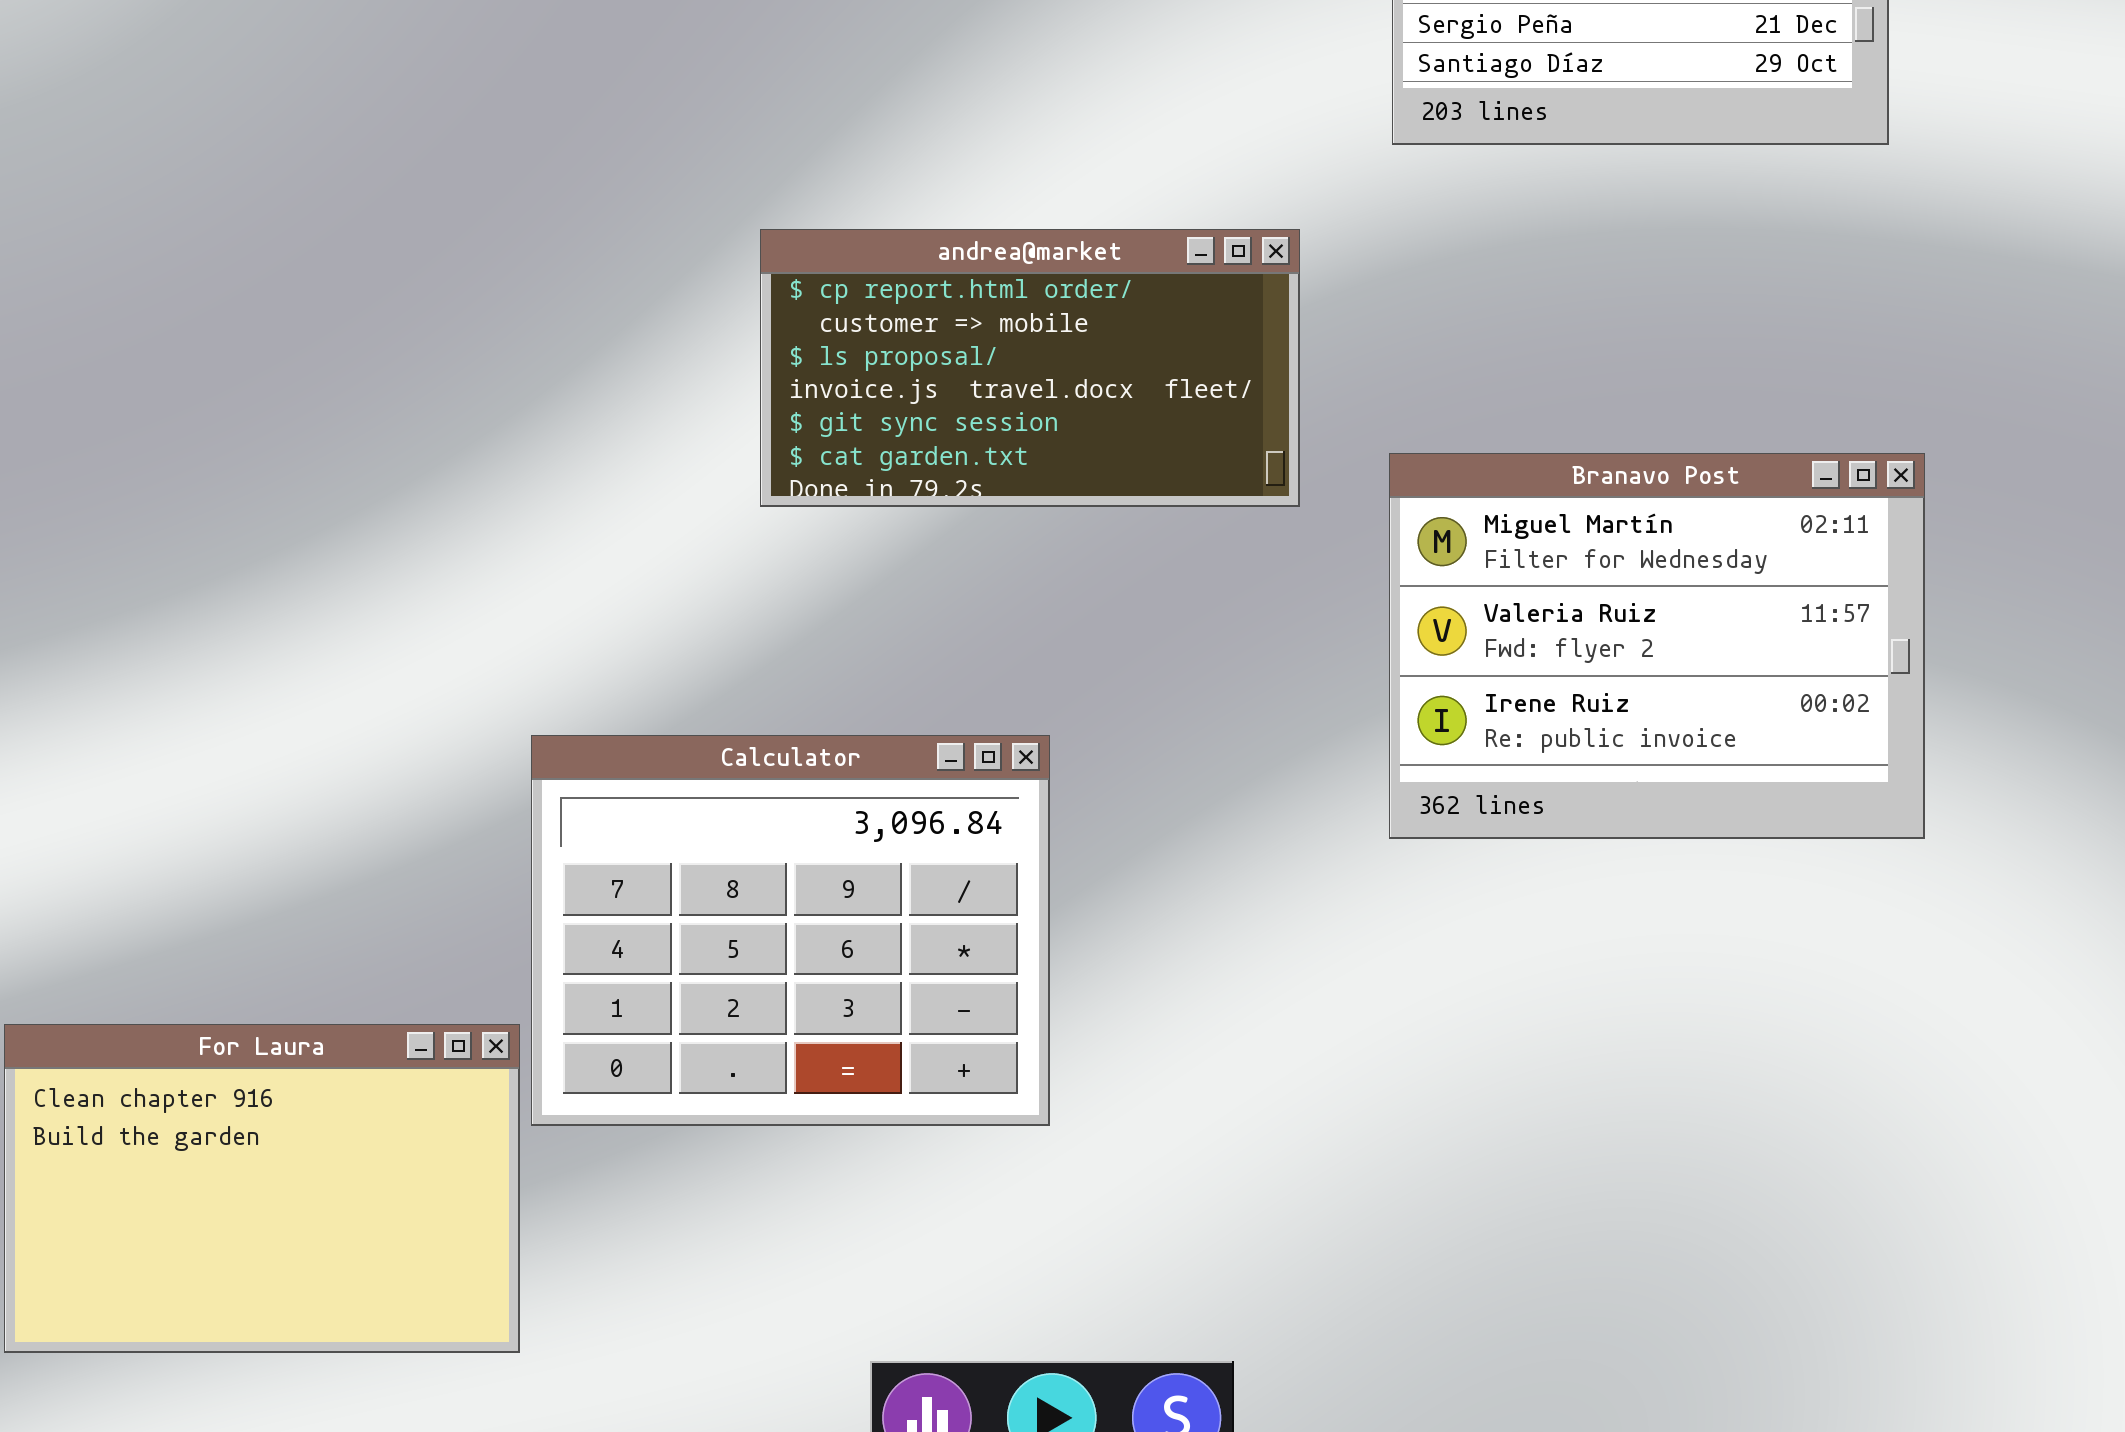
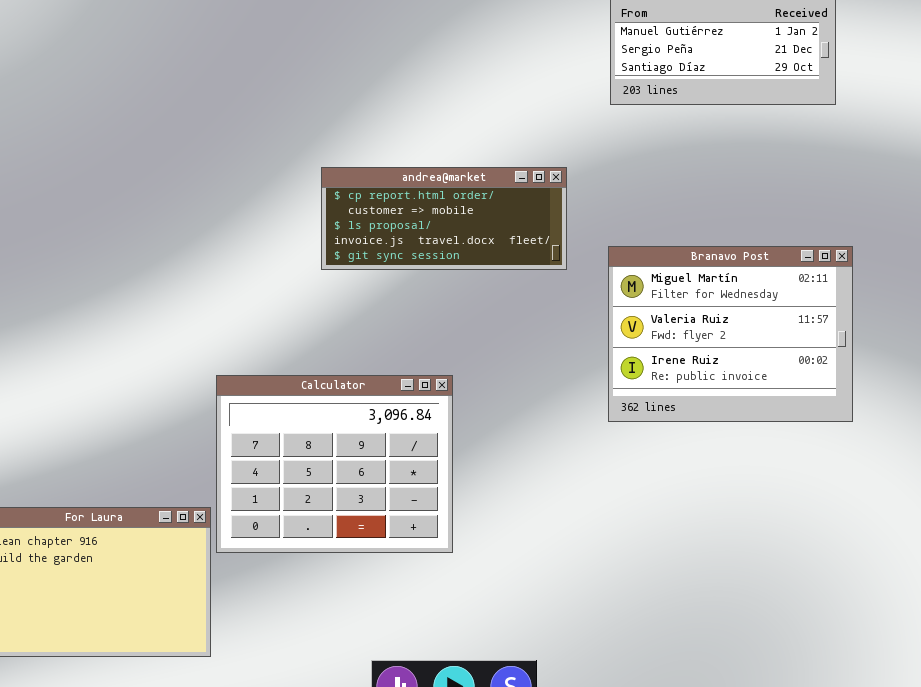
andrea@market: [760,229,1300,507] -> [321,167,567,270], resized

